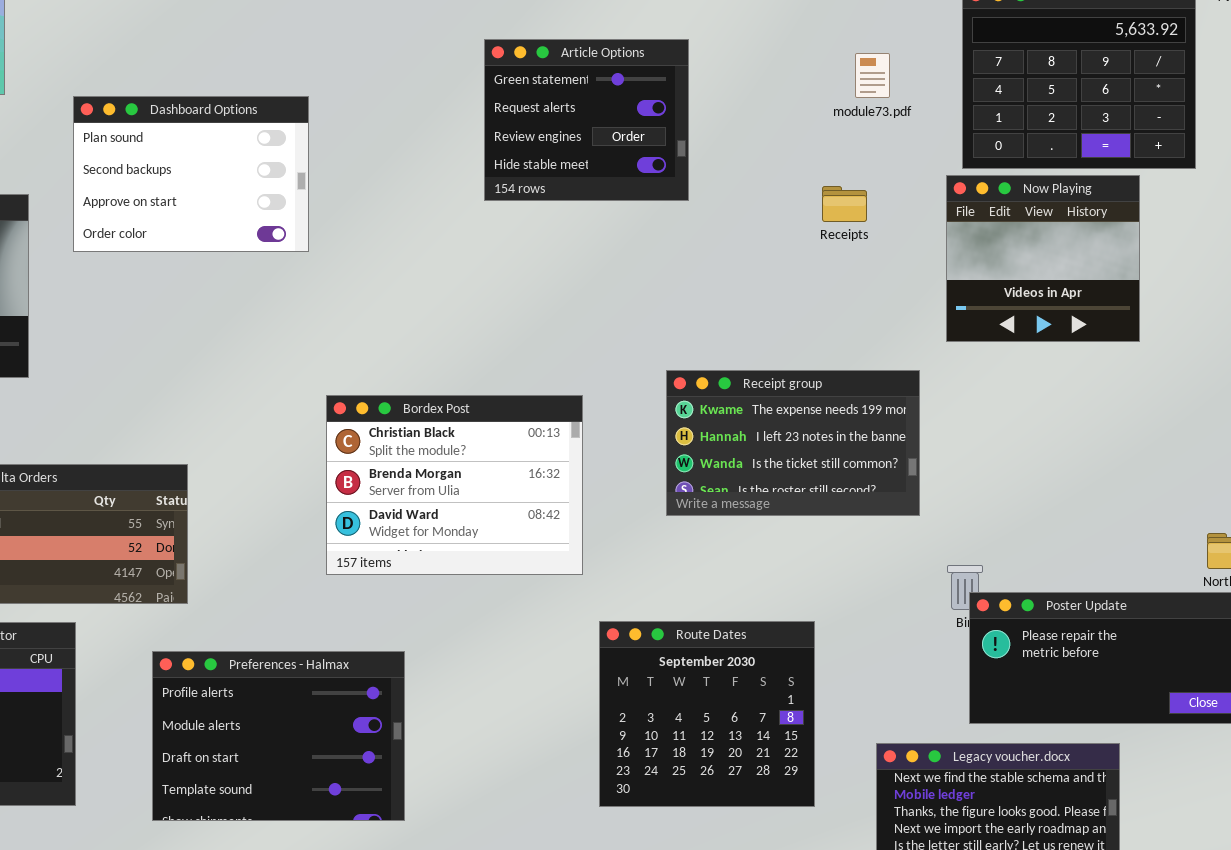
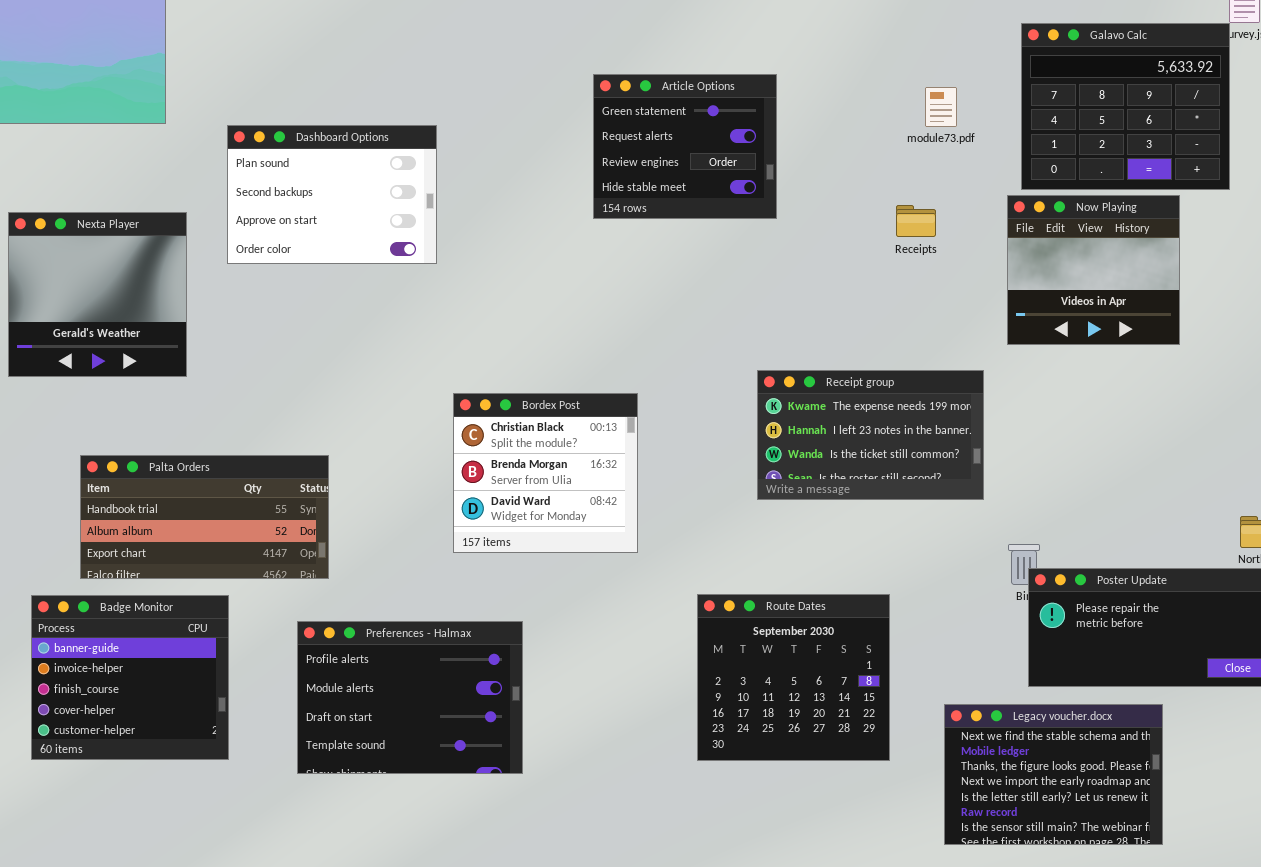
Bordex Post: [326,395,583,575] -> [453,393,638,553], resized

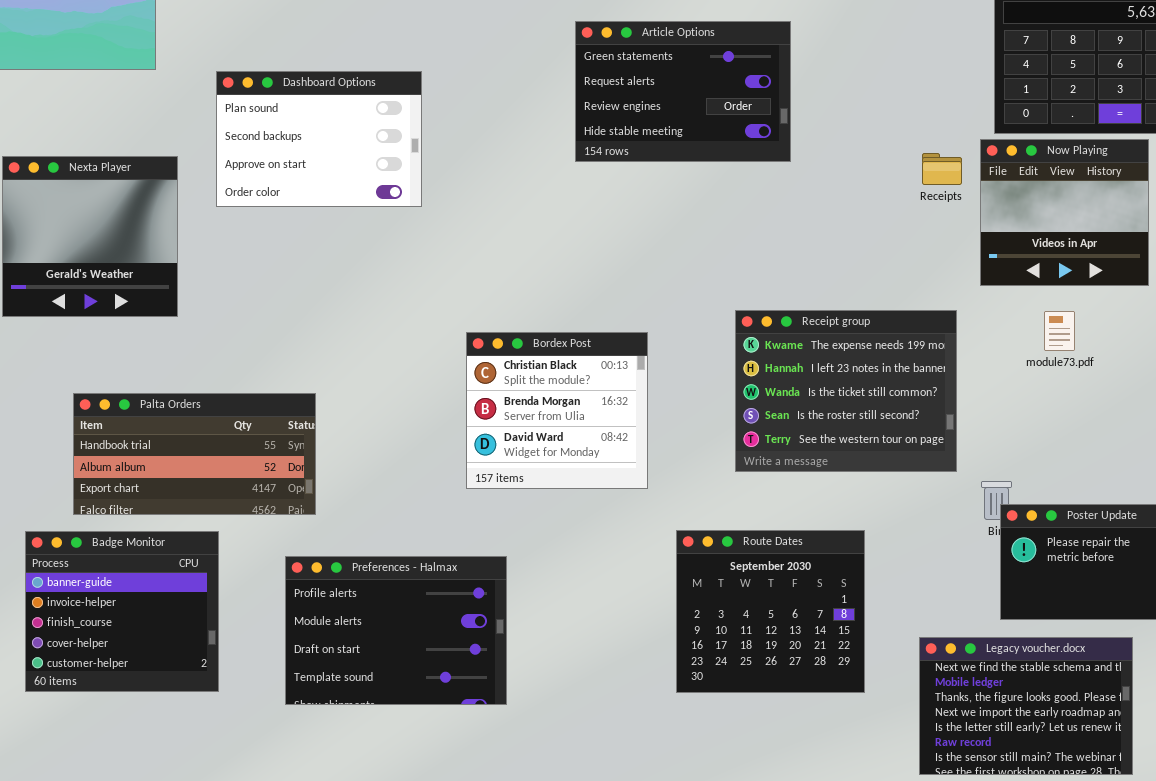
Article Options: [593,74,777,219] -> [575,21,791,162], resized
module73.pdf: [925,87,957,127] -> [1044,311,1075,351], moved
Receipts: [896,205,936,237] -> [922,153,962,185], moved
Receipt group: [757,370,984,500] -> [735,310,957,472], resized
Bordex Post: [453,393,638,553] -> [466,332,648,489], moved

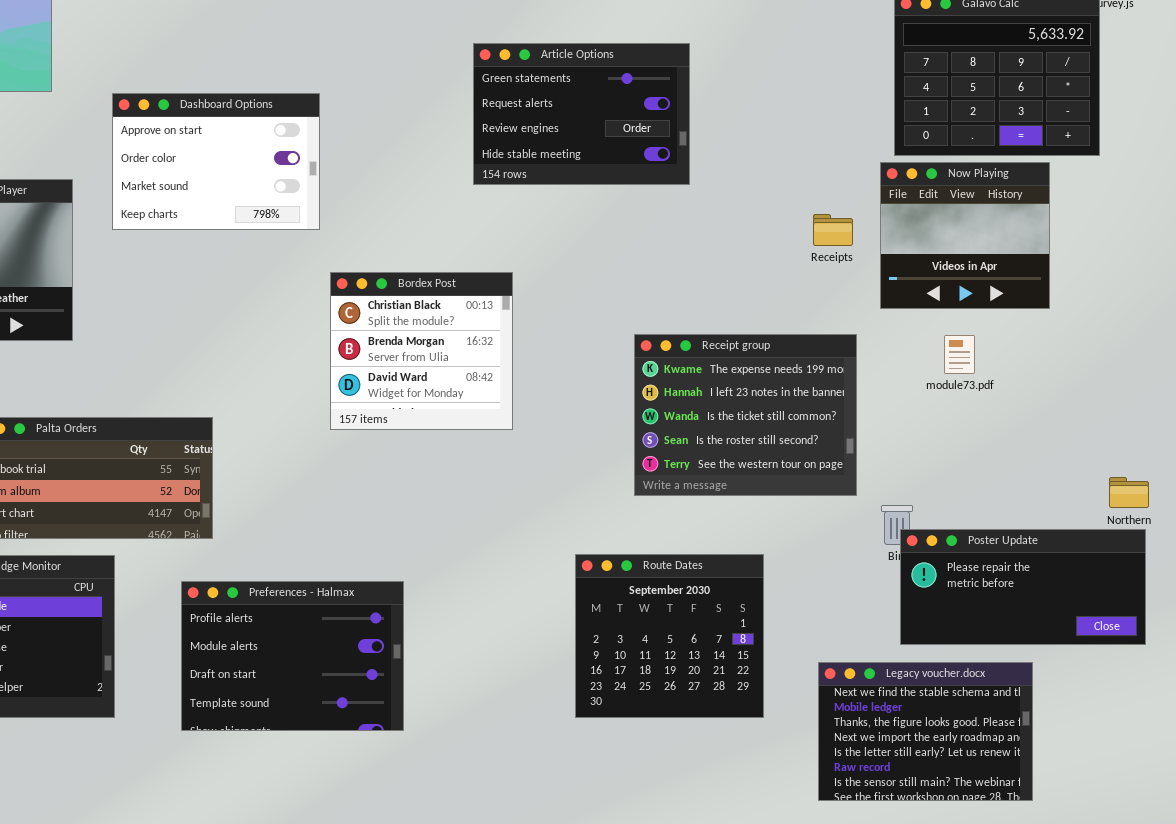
Dashboard Options: [216,71,422,207] -> [112,93,320,230], scrolled down 2 rows
Receipts: [922,153,962,185] -> [813,214,853,246], moved
Bordex Post: [466,332,648,489] -> [330,272,513,430], moved

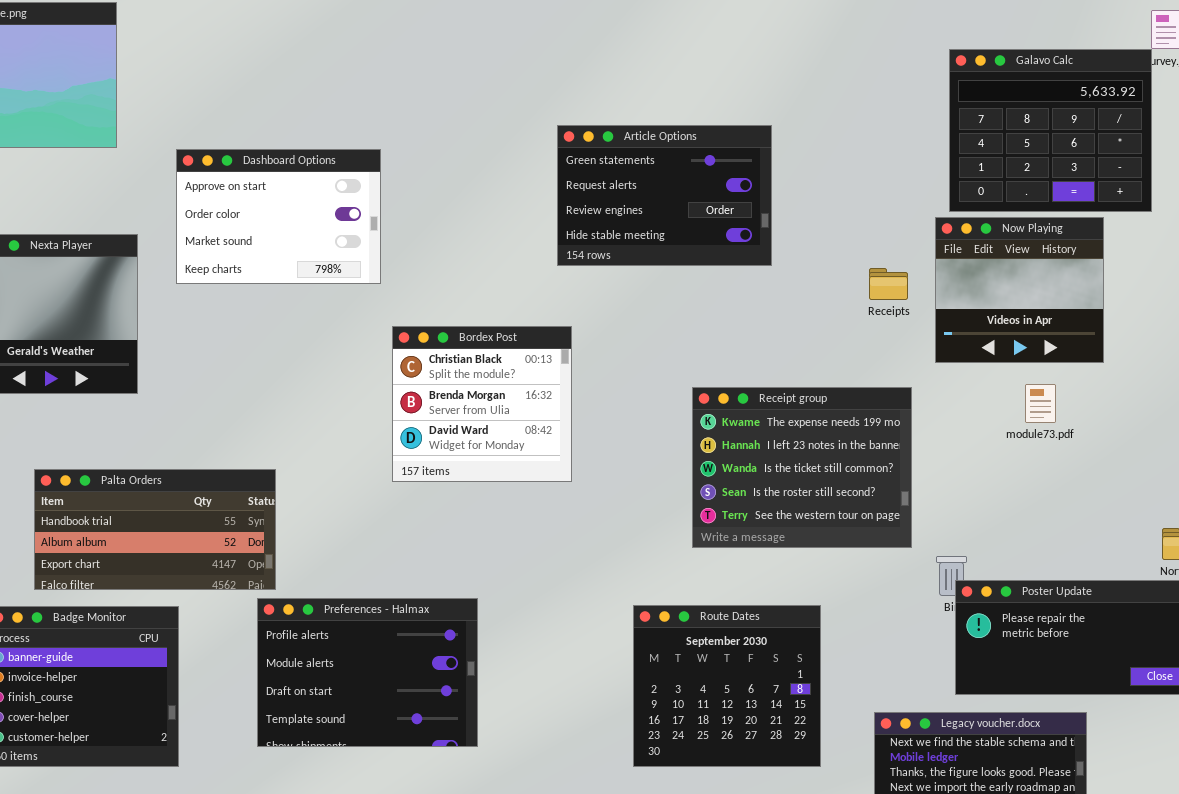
Article Options: [473,43,690,185] -> [557,125,772,266], moved
module73.pdf: [944,335,975,374] -> [1025,384,1056,423], moved
Preferences - Halmax: [181,581,404,731] -> [257,598,478,747], moved

